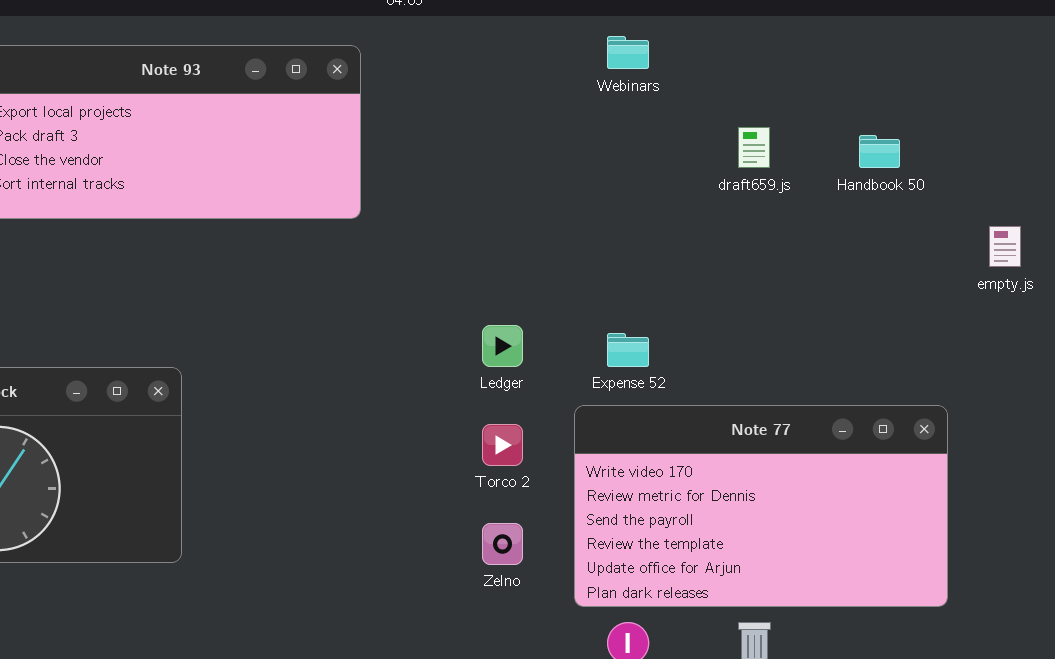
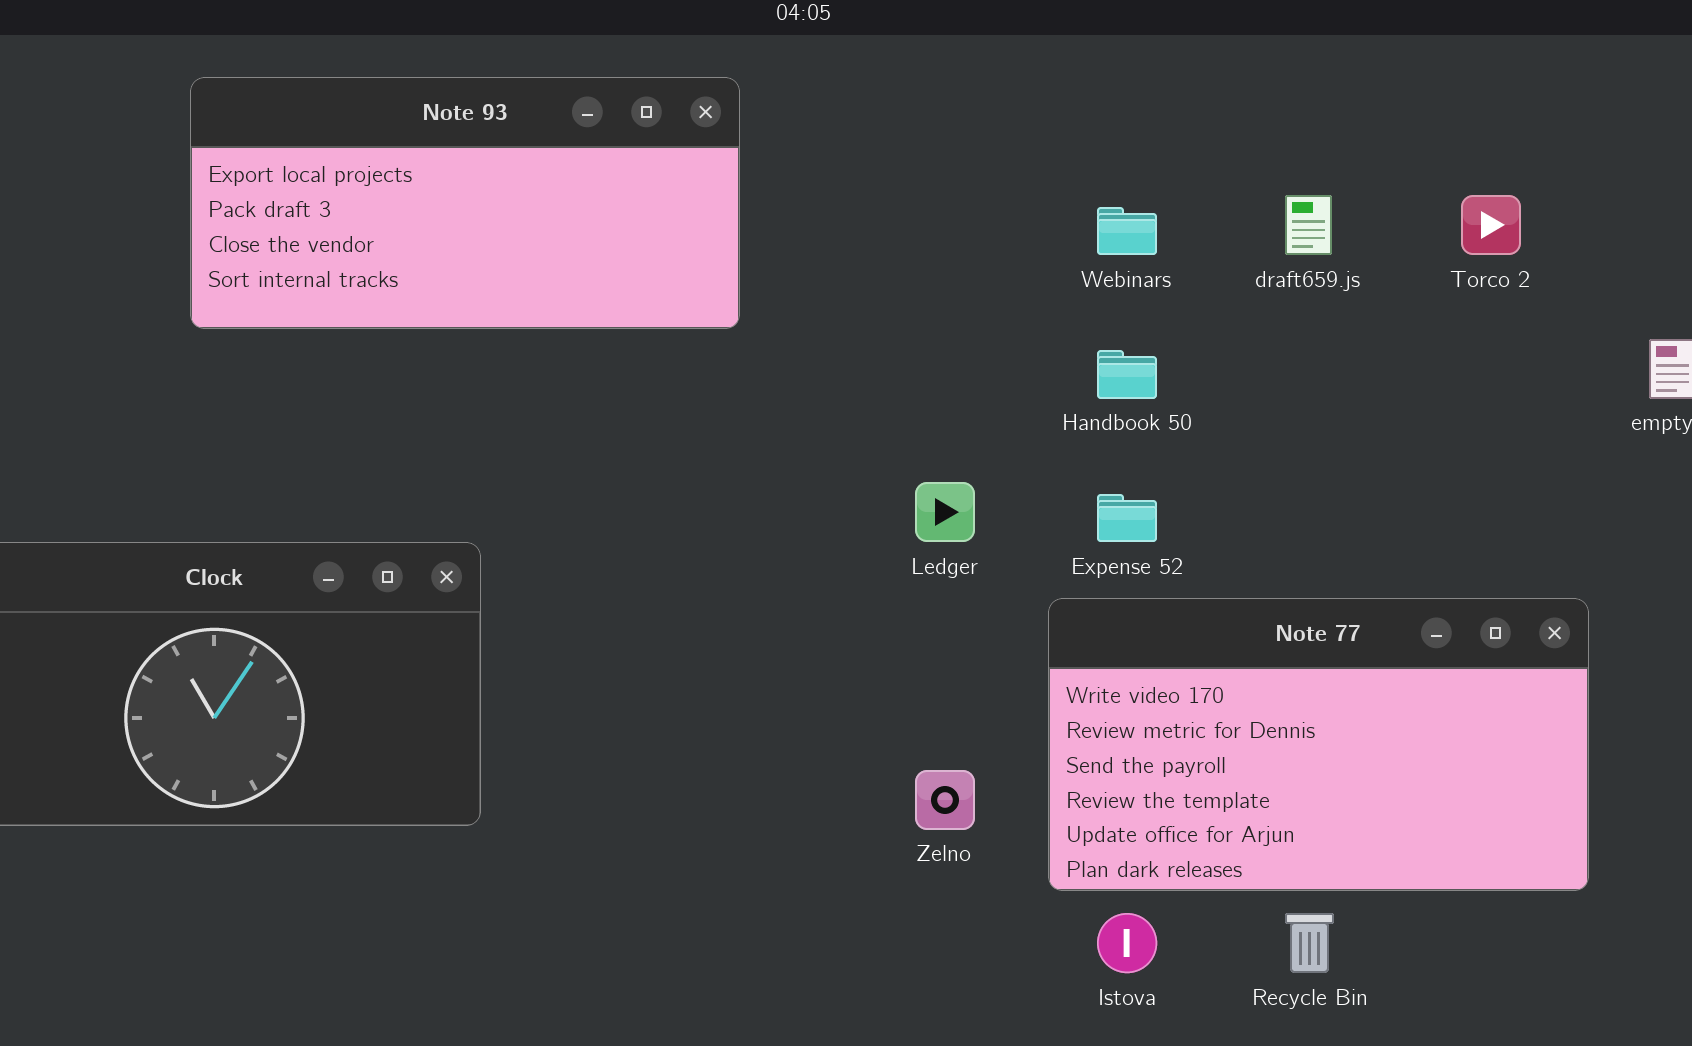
Webinars: [607,36,649,69] -> [1097,207,1157,255], moved
Handbook 50: [859,135,900,168] -> [1097,350,1157,399], moved
Torco 2: [482,424,523,466] -> [1461,195,1521,255], moved

